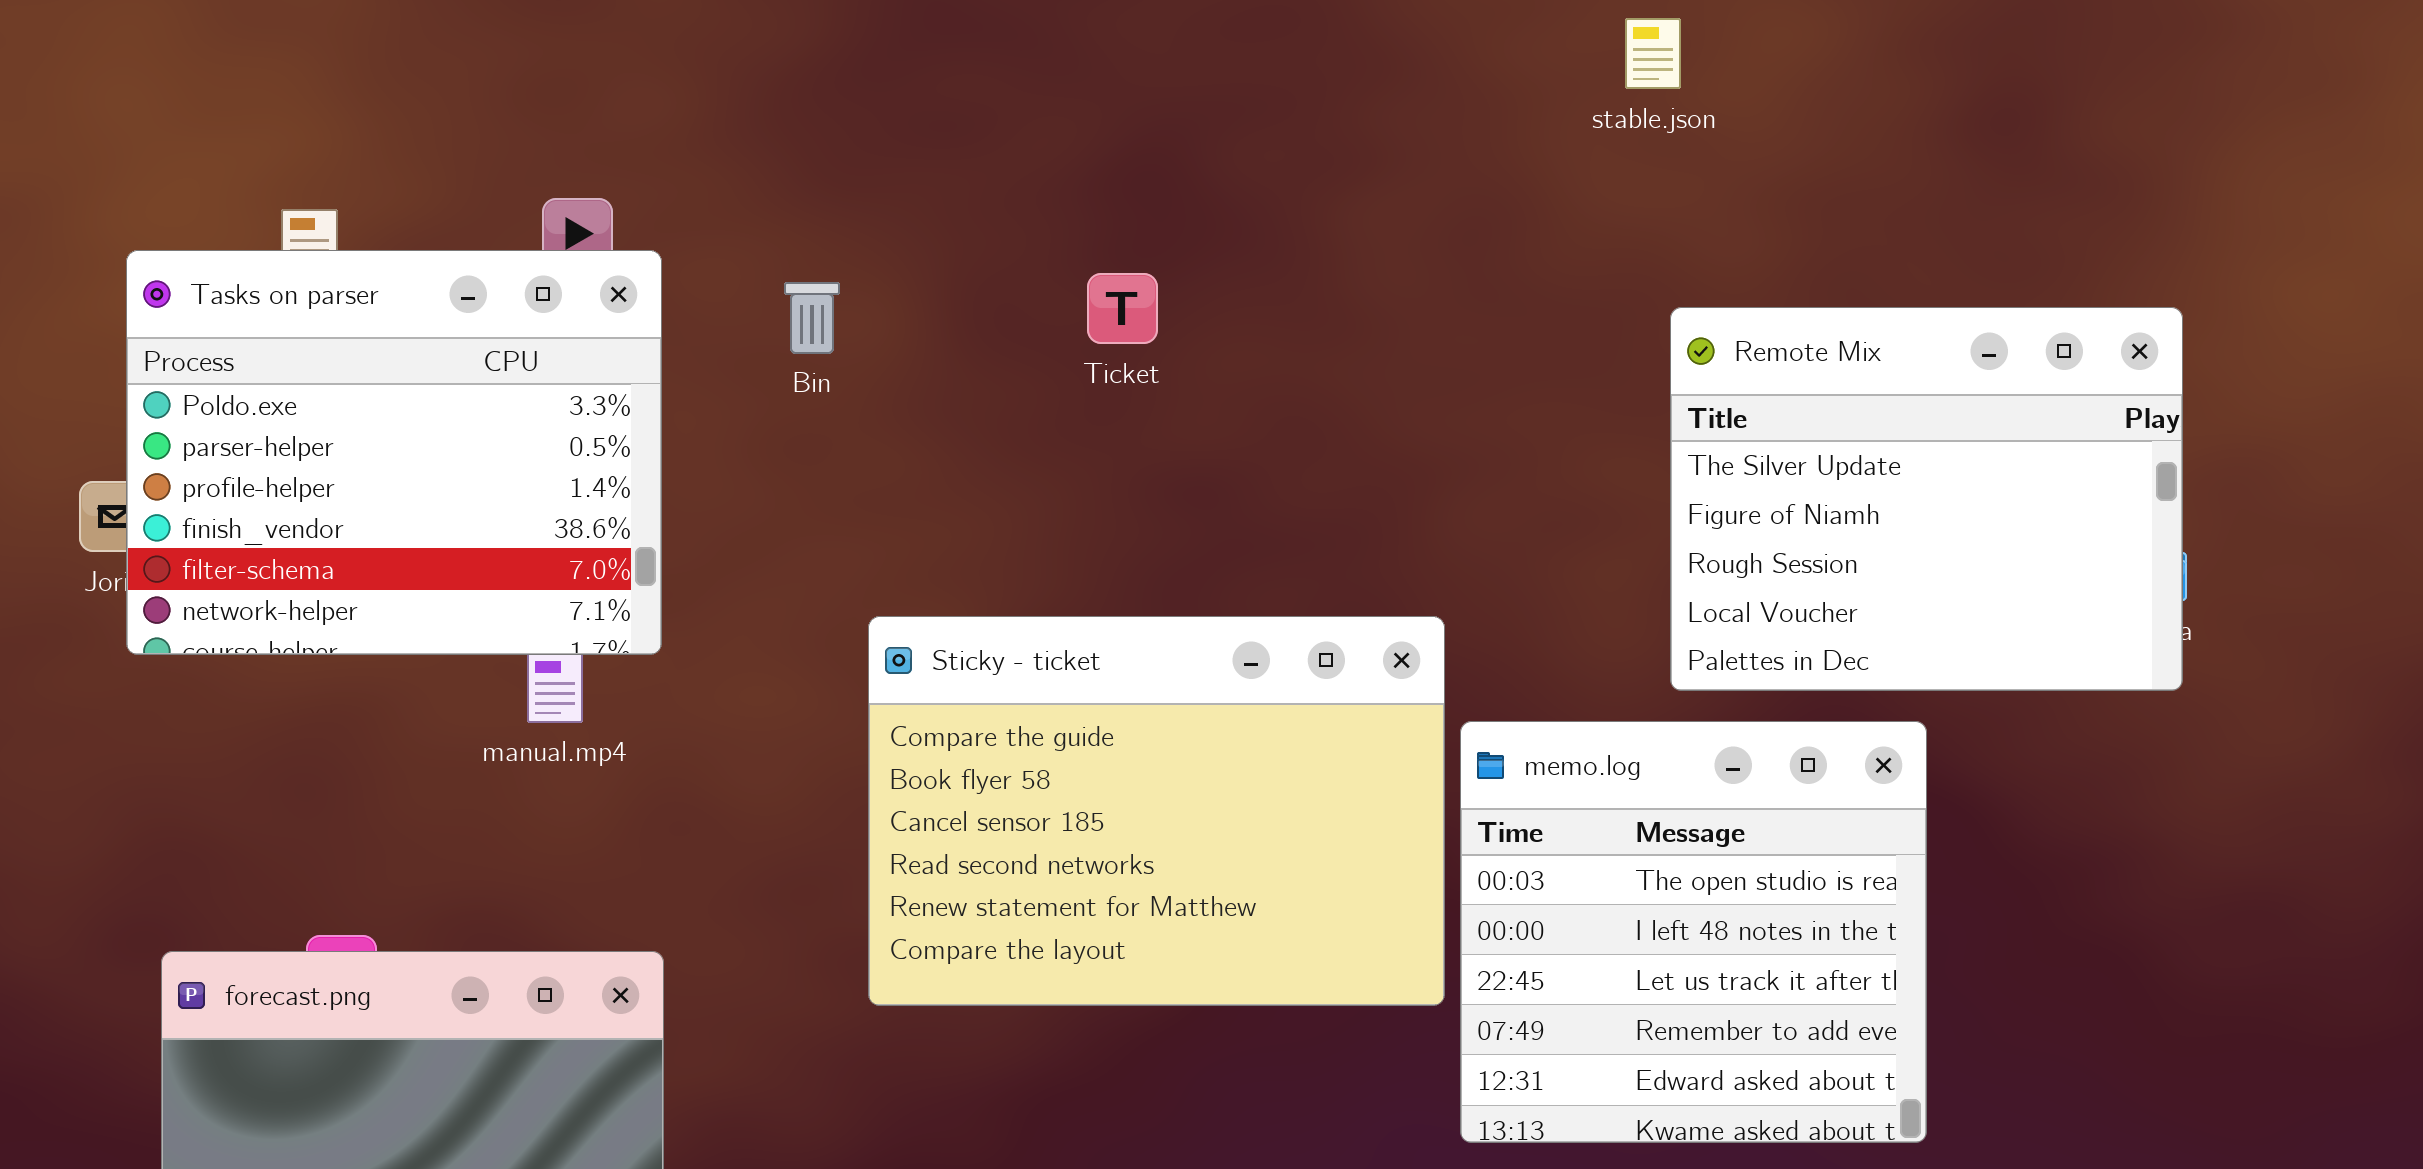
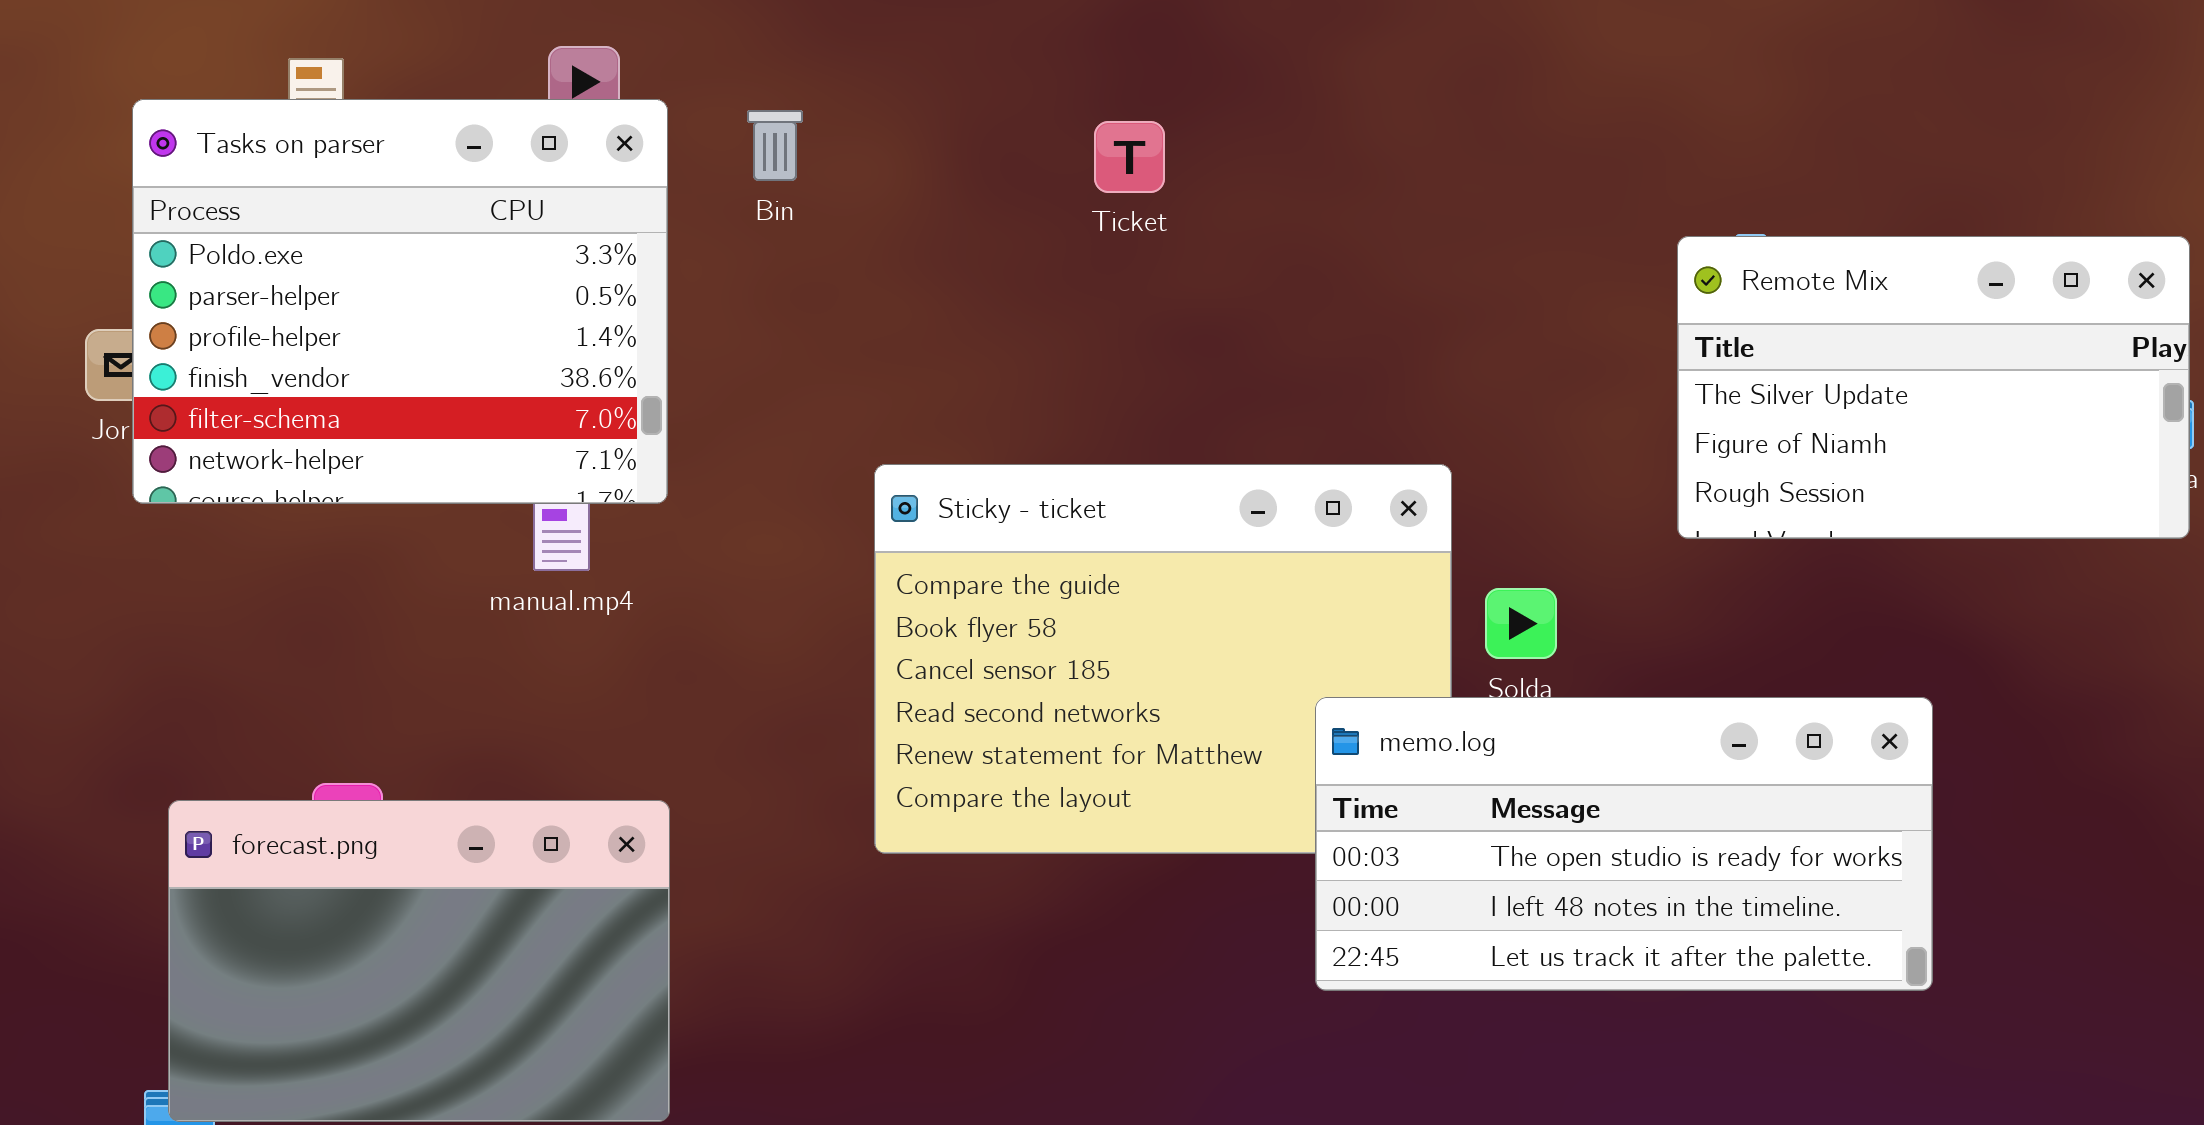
Bin: [784,282,840,354] -> [747,110,803,181], moved
Remote Mix: [1670,307,2183,691] -> [1677,236,2190,539], resized
memo.log: [1460,721,1927,1143] -> [1315,697,1933,991], resized

